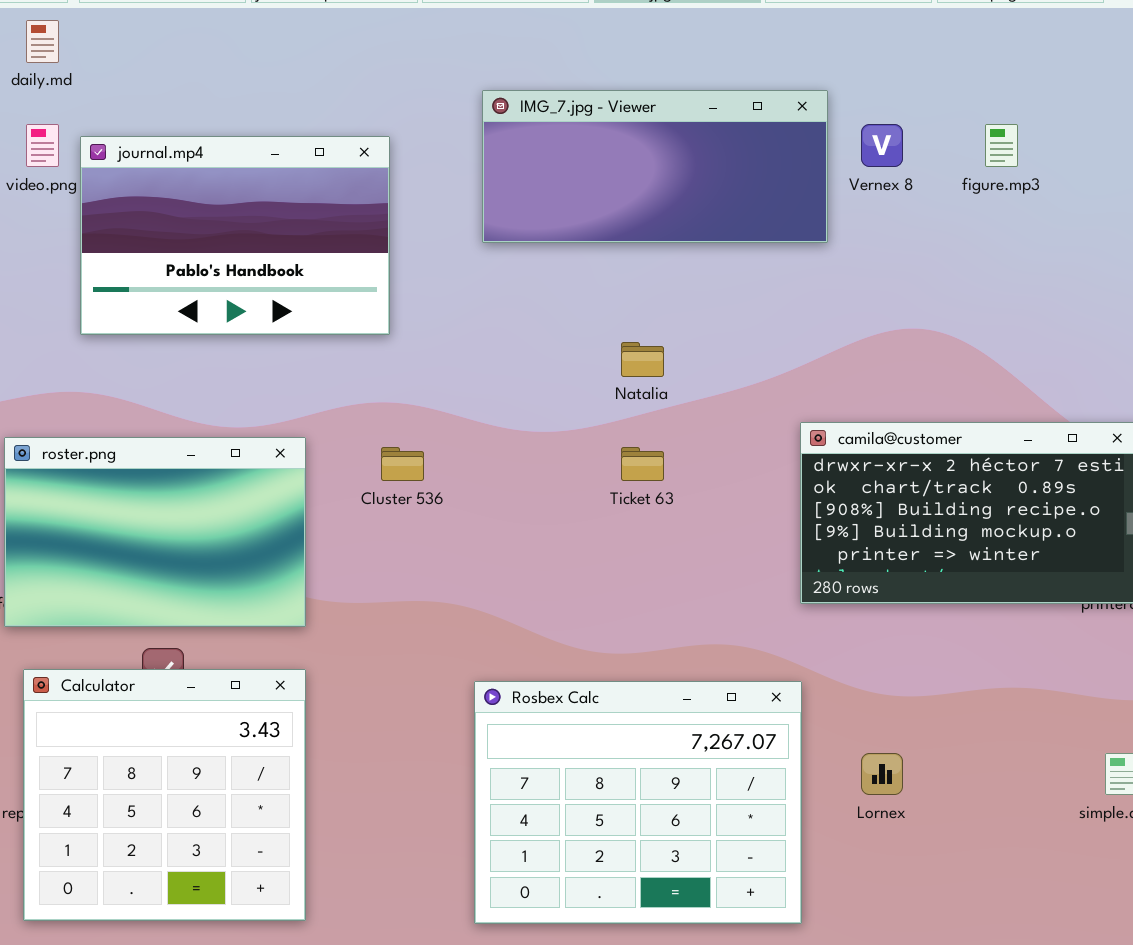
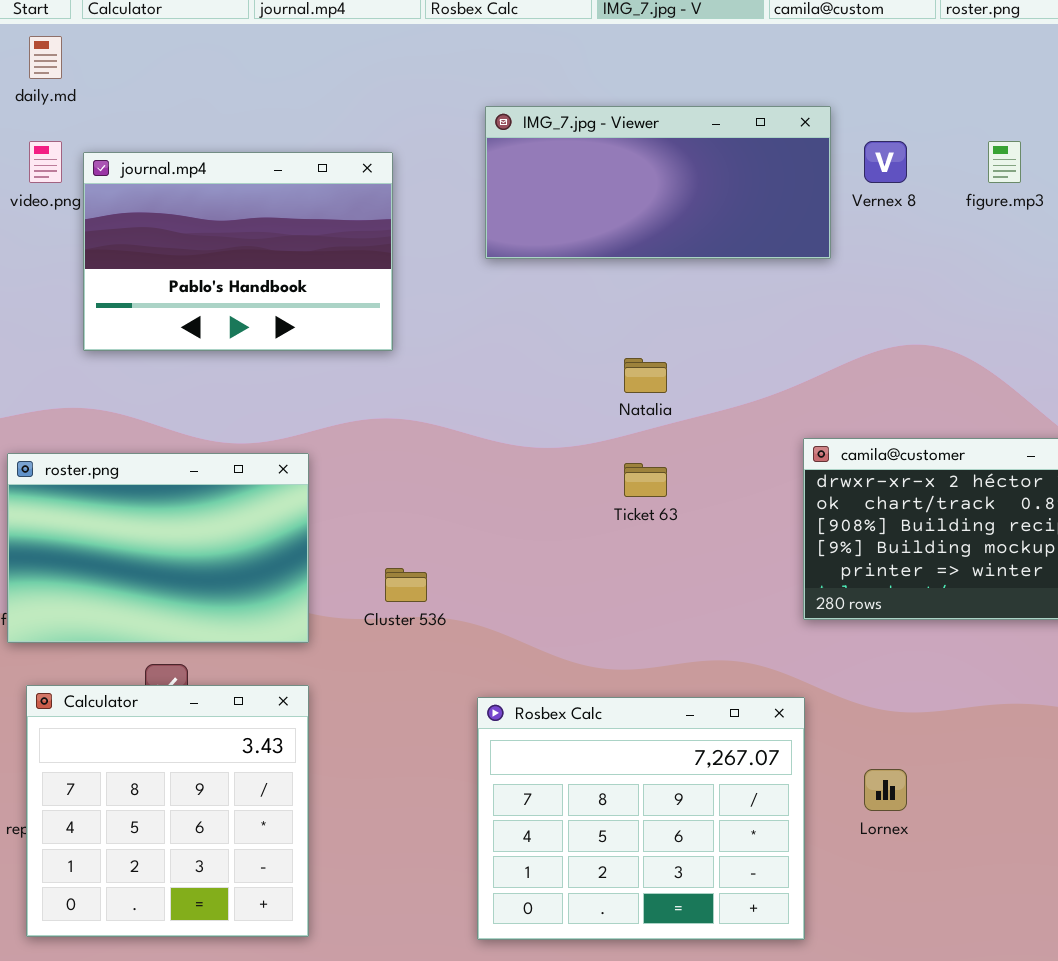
Cluster 536: [381,447,424,481] -> [385,568,427,602], moved

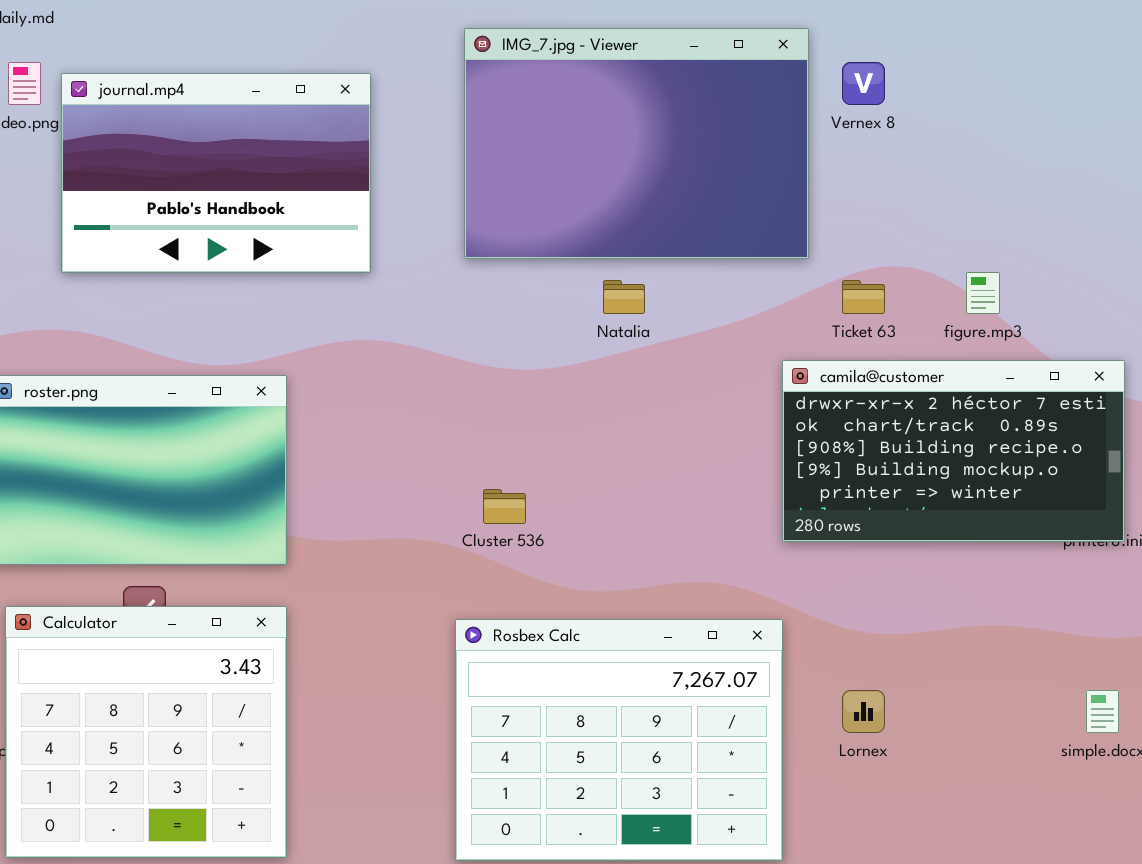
IMG_7.jpg - Viewer: [485,106,831,259] -> [464,28,809,259], resized
figure.mp3: [988,141,1021,183] -> [966,272,1000,314], moved
Ticket 63: [624,463,667,497] -> [842,280,885,314], moved
Cluster 536: [385,568,427,602] -> [483,489,526,524], moved

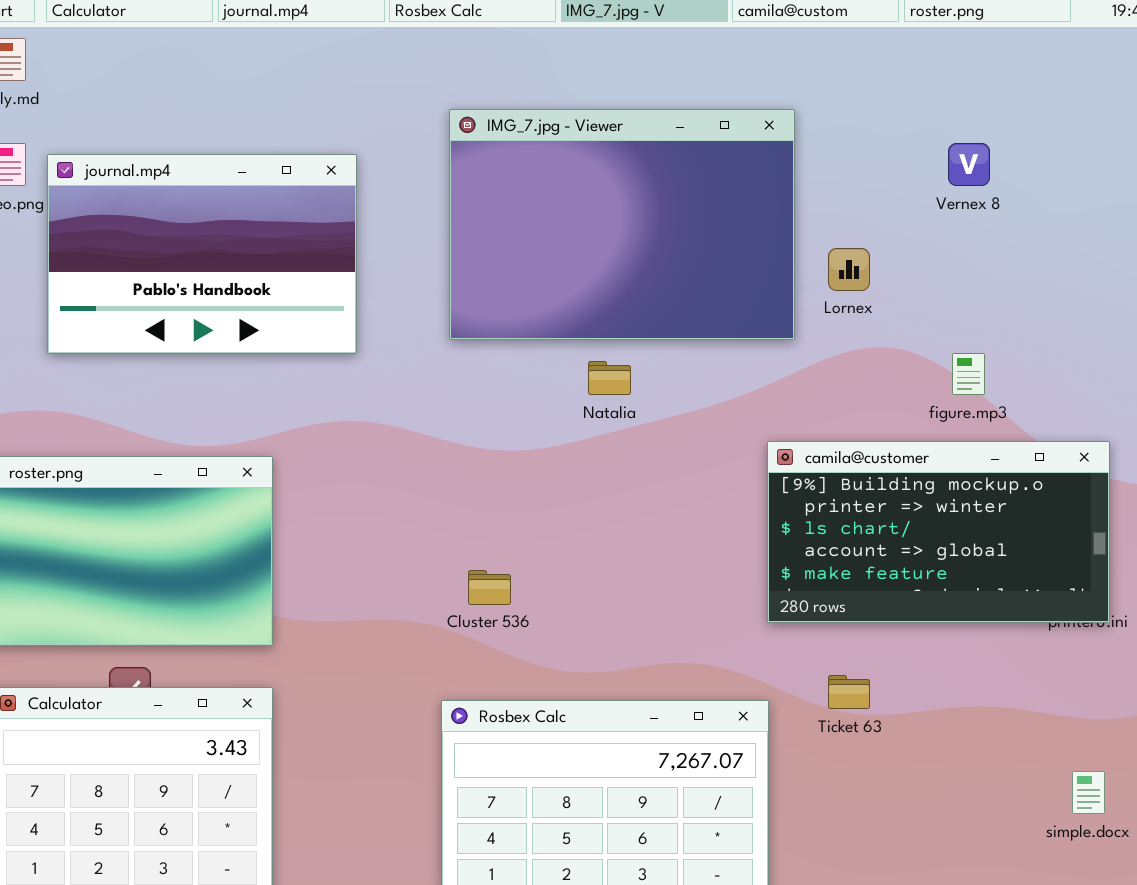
Vernex 8: [842,62,885,105] -> [948,143,990,186], moved
Ticket 63: [842,280,885,314] -> [828,675,870,709], moved
camila@customer: [782,360,1125,542] -> [767,441,1110,623], scrolled down 3 rows
Lornex: [842,690,885,733] -> [828,248,870,291], moved

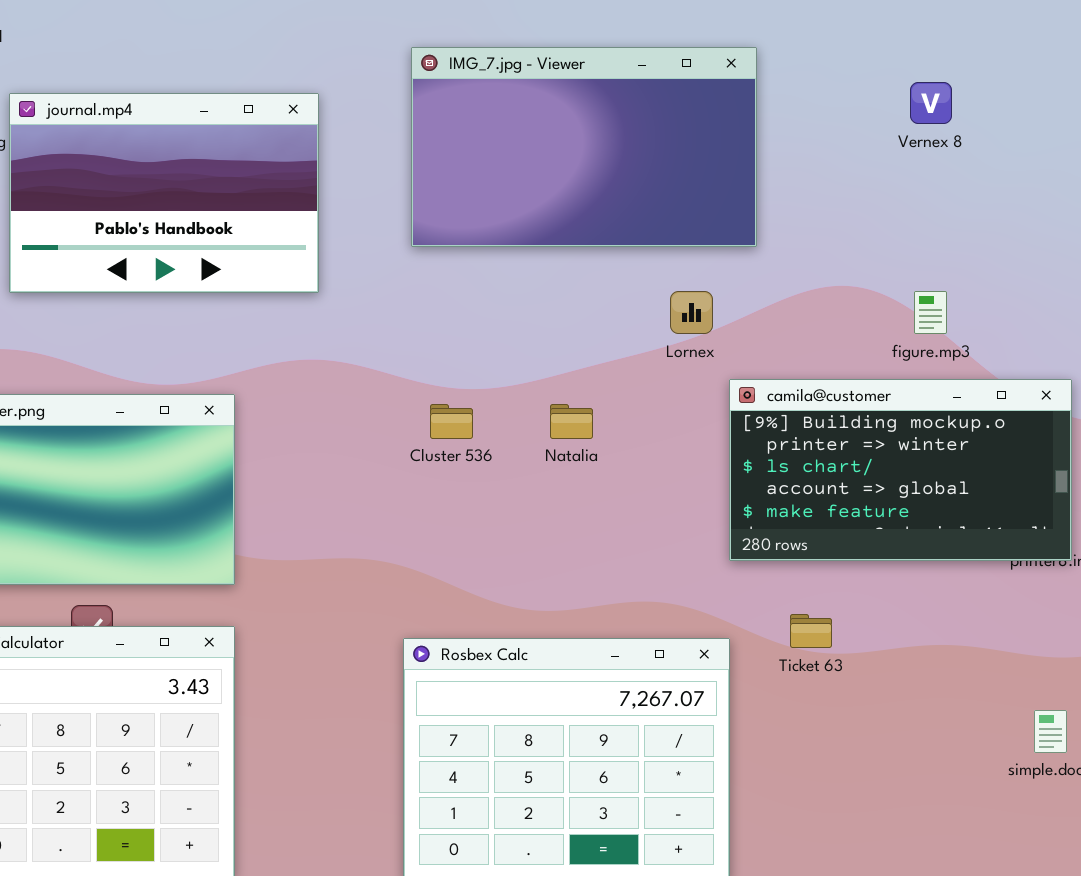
IMG_7.jpg - Viewer: [449,109,795,340] -> [411,47,757,247], resized
Lornex: [828,248,870,291] -> [670,291,713,334], moved
Natalia: [588,361,631,395] -> [550,404,593,439], moved
Cluster 536: [468,570,511,605] -> [430,404,473,439], moved

